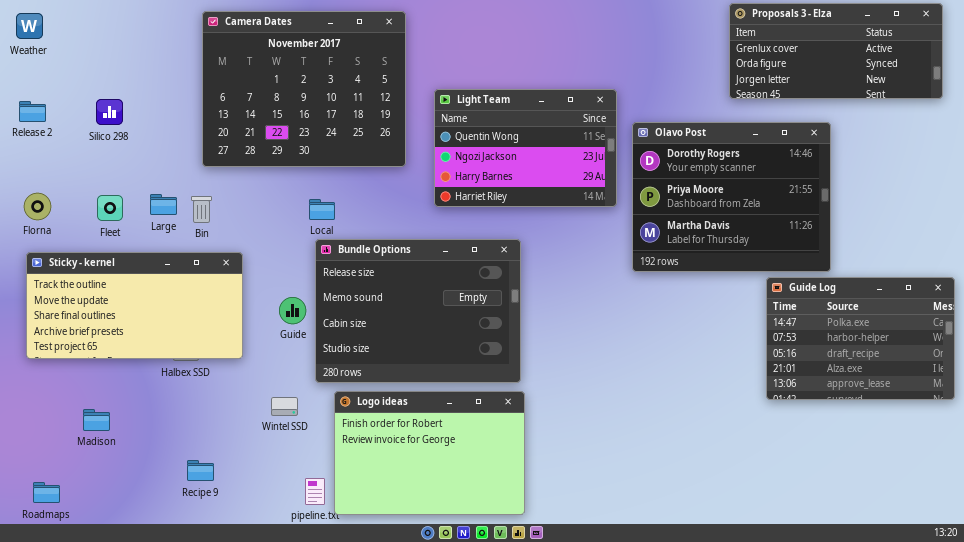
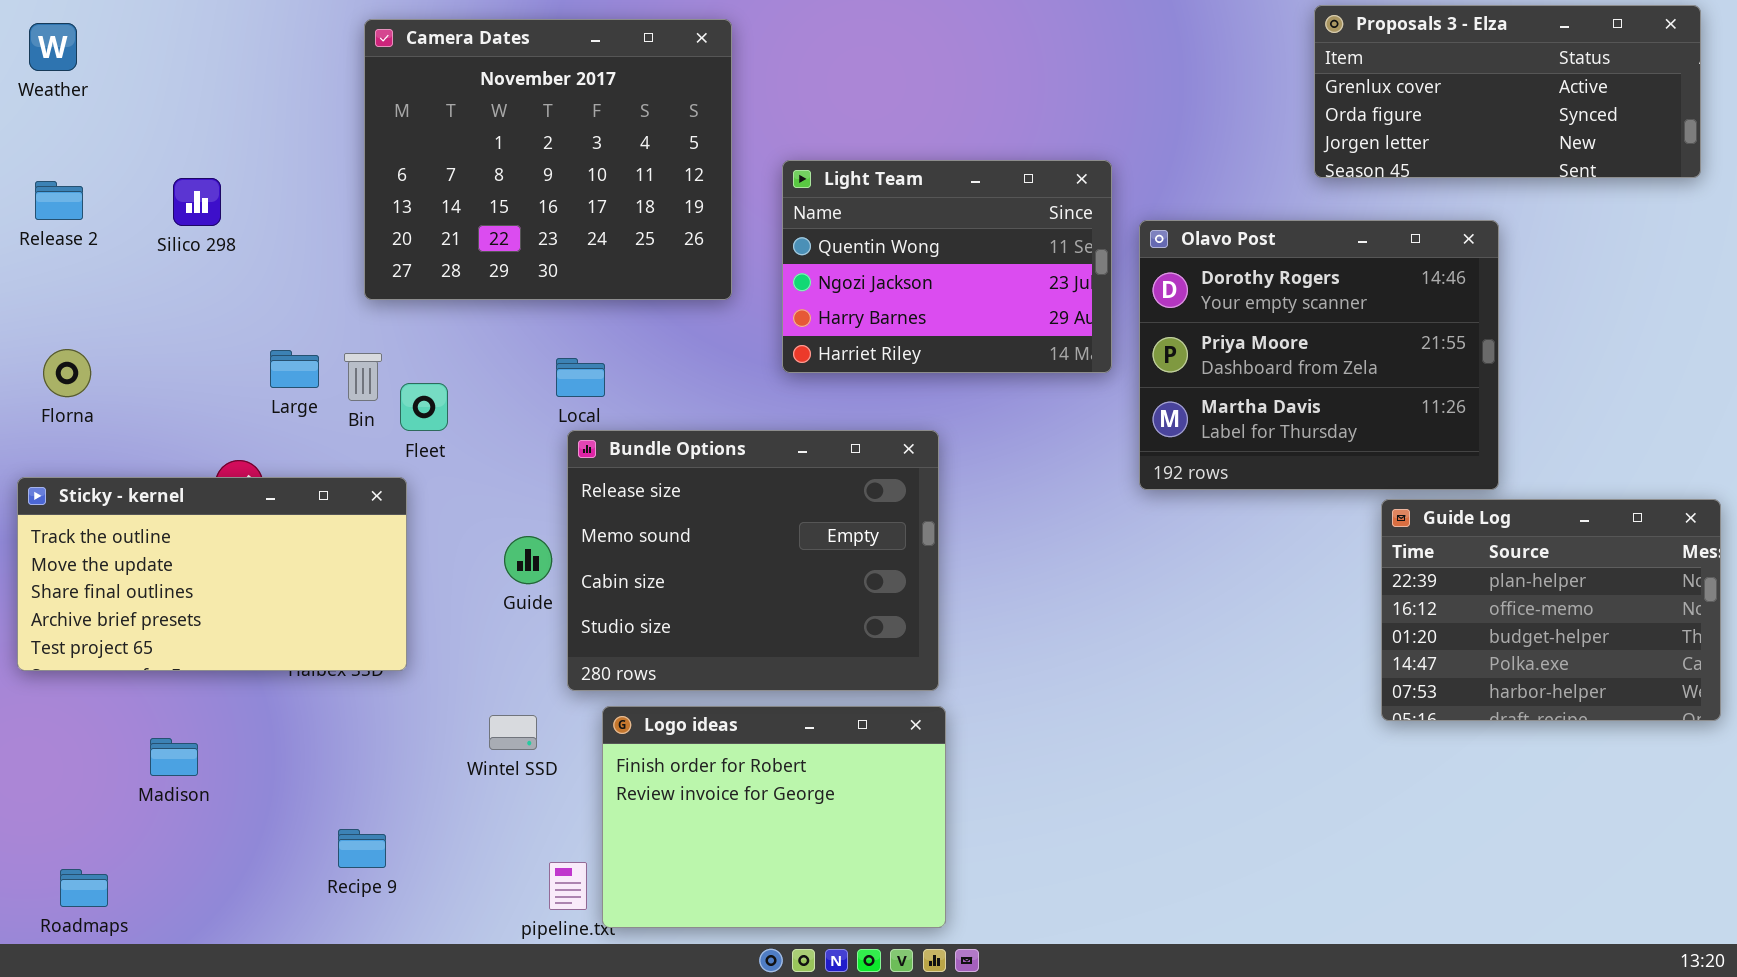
Fleet: [97,195,123,221] -> [400,383,448,431], moved
Sticky - kernel: [26,252,243,359] -> [17,477,407,671], moved
Guide Log: [766,277,955,400] -> [1381,499,1721,721], scrolled up 3 rows

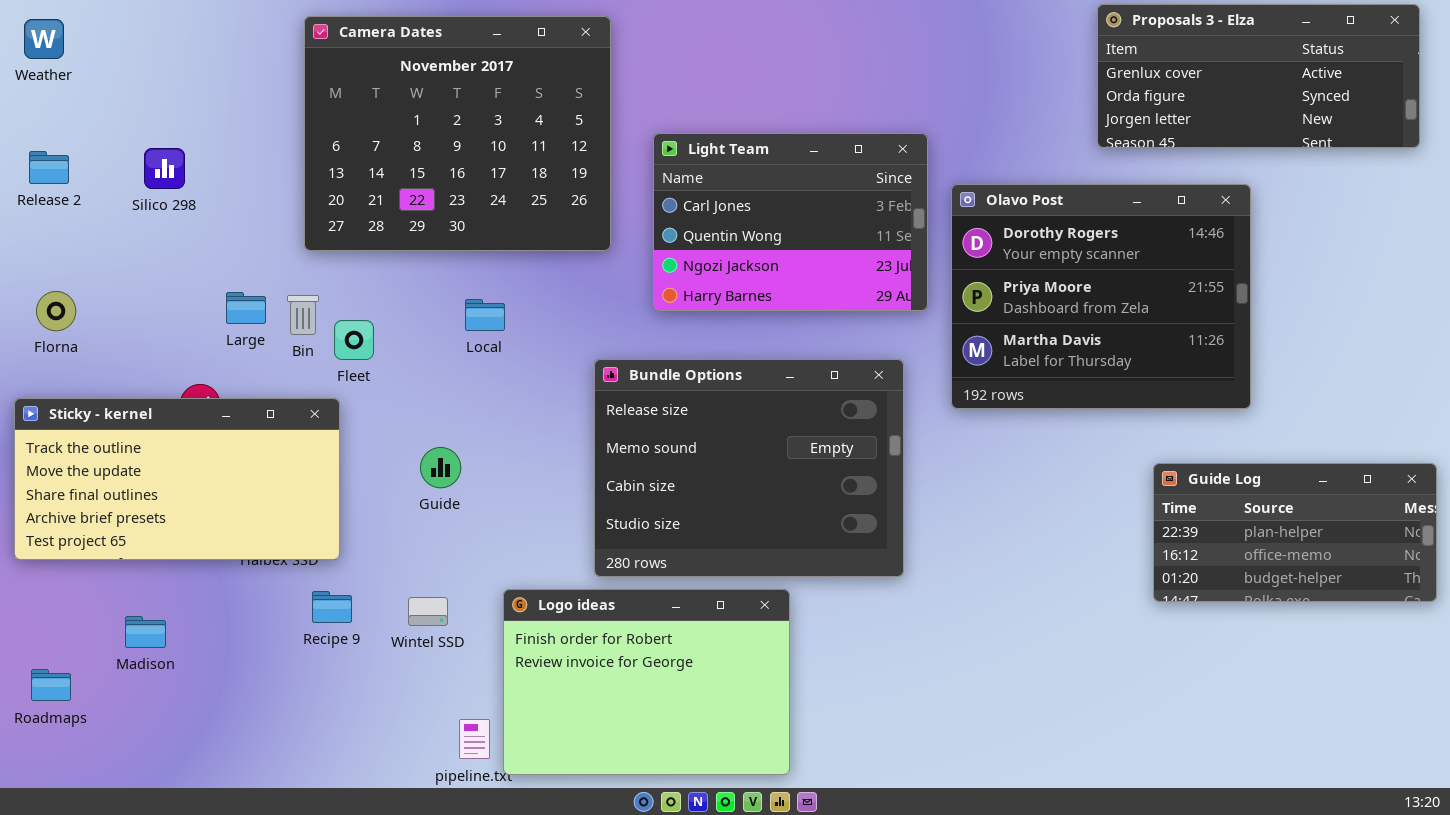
Light Team: [782,160,1112,373] -> [653,133,928,311], scrolled up 1 row
Bundle Options: [567,430,939,691] -> [594,359,904,577], moved
Guide Log: [1381,499,1721,721] -> [1153,463,1437,602], resized
Recipe 9: [338,829,386,868] -> [312,591,352,623], moved
Roadmaps: [60,869,108,907] -> [31,669,71,701], moved

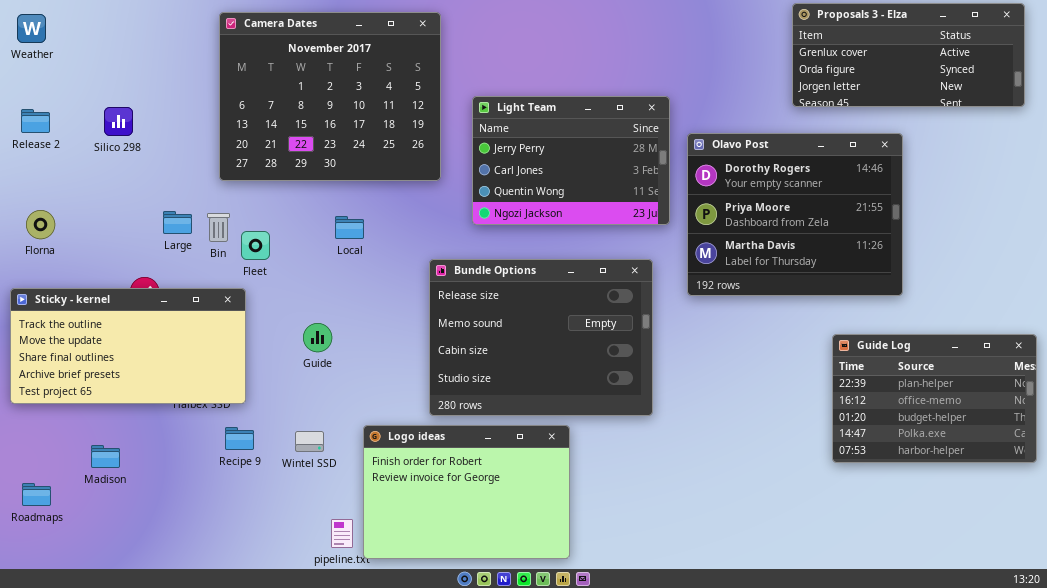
Light Team: [653,133,928,311] -> [472,96,670,225], scrolled up 1 row
Guide Log: [1153,463,1437,602] -> [832,334,1037,463], resized

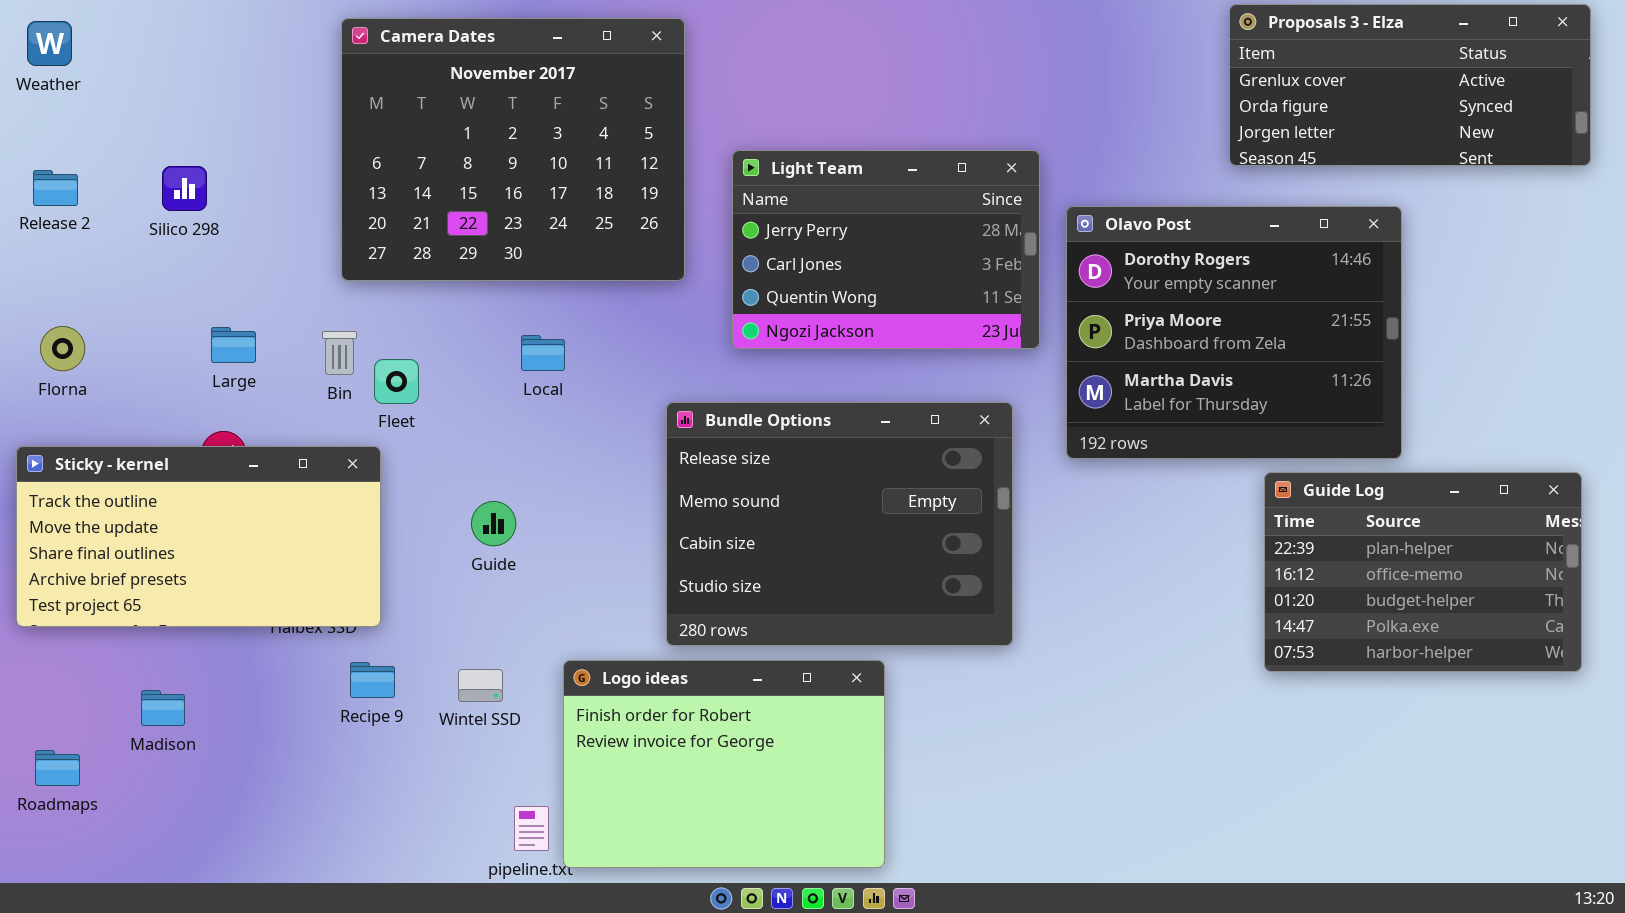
Large: [163,211,192,234] -> [211,327,256,363], moved
Guide Log: [832,334,1037,463] -> [1264,472,1582,672], moved

